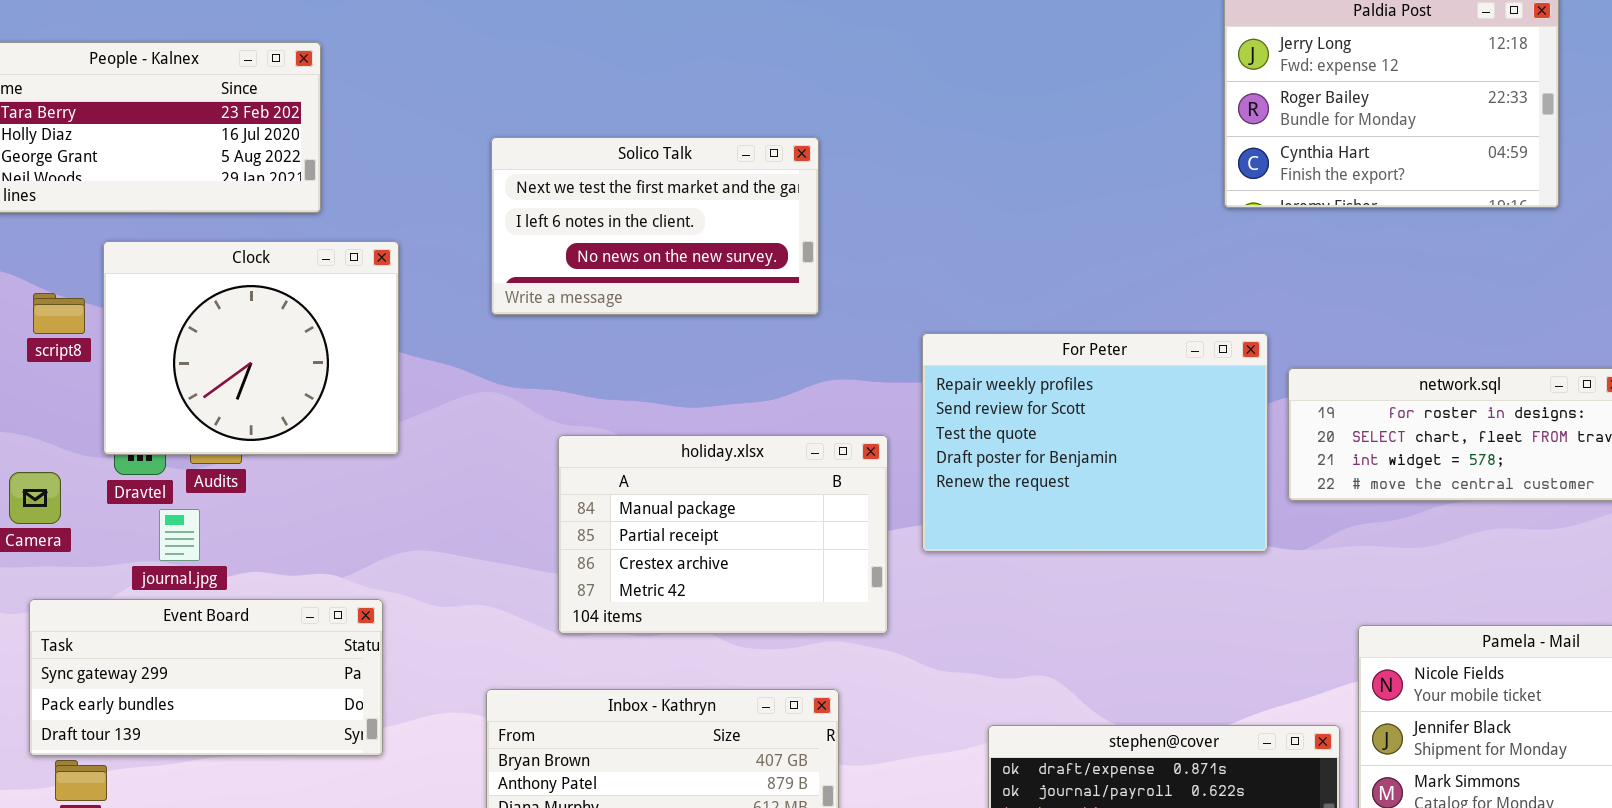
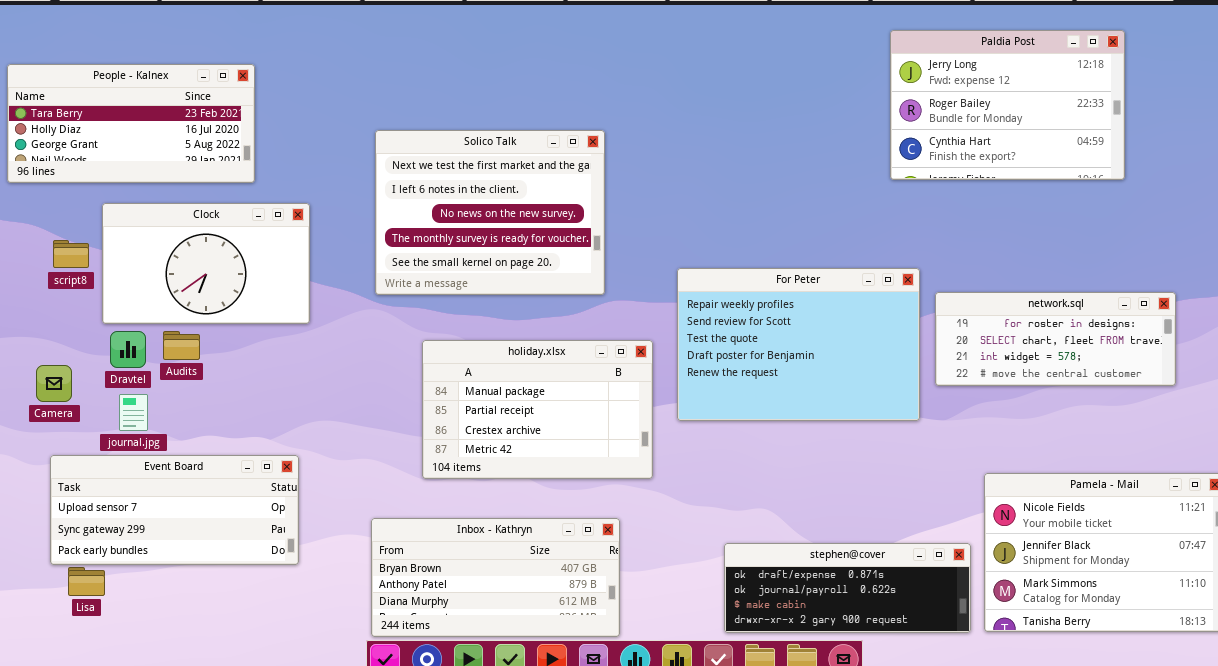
Solico Talk: [491,137,819,315] -> [375,130,605,295], resized
Clock: [103,241,399,455] -> [102,203,310,324], resized
journal.jpg: [159,509,200,561] -> [119,394,148,431], moved
Event Board: [29,599,383,756] -> [50,455,299,565], scrolled up 1 row

